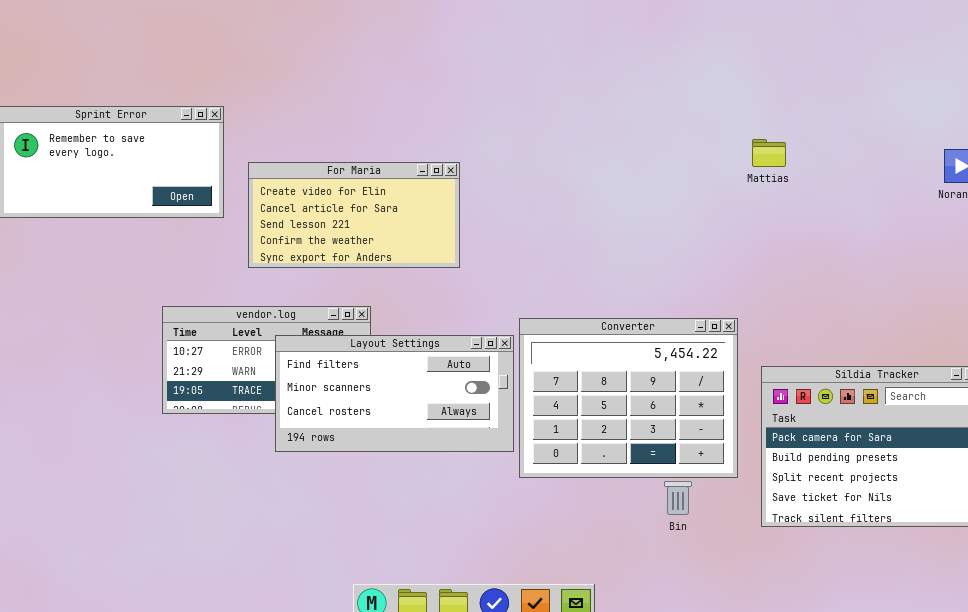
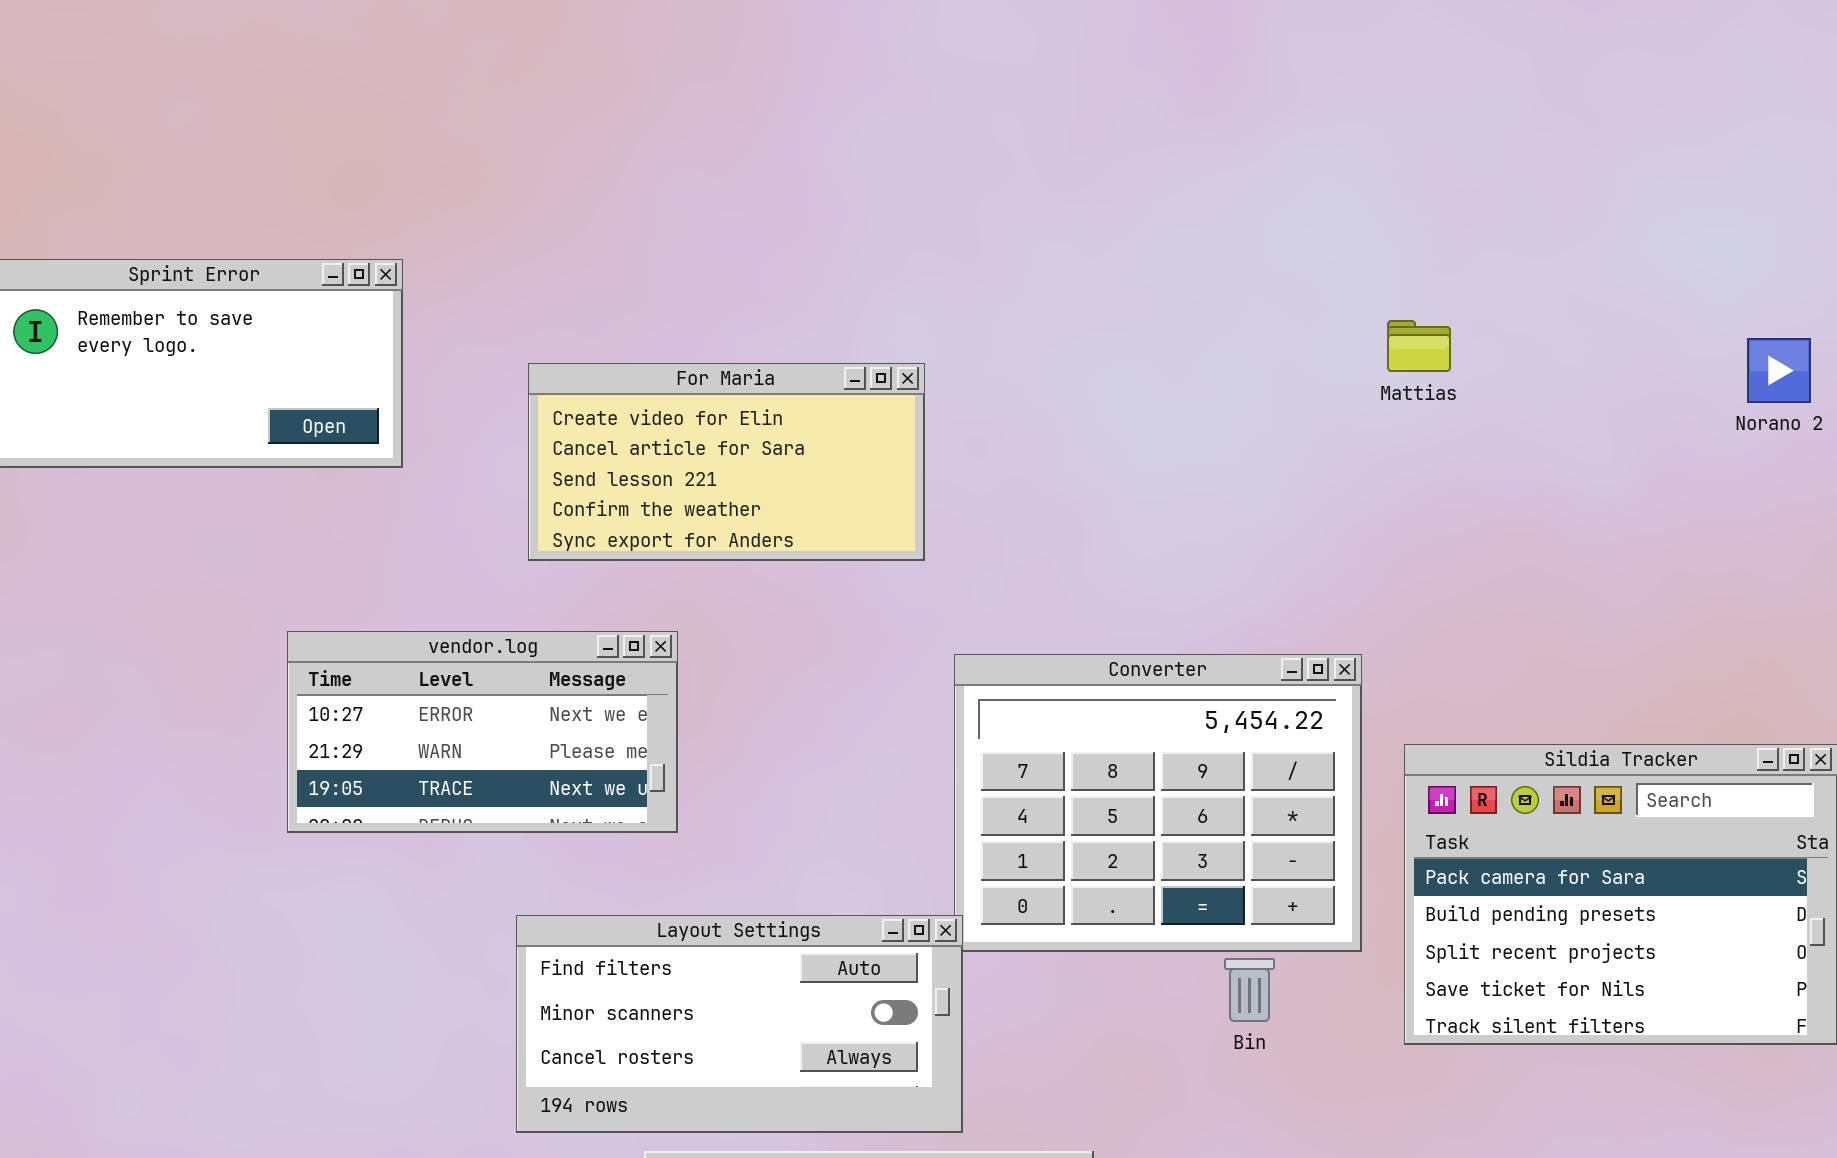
For Maria: [248,162,460,268] -> [528,363,925,561], moved
Layout Settings: [275,335,514,452] -> [516,915,963,1133], moved

